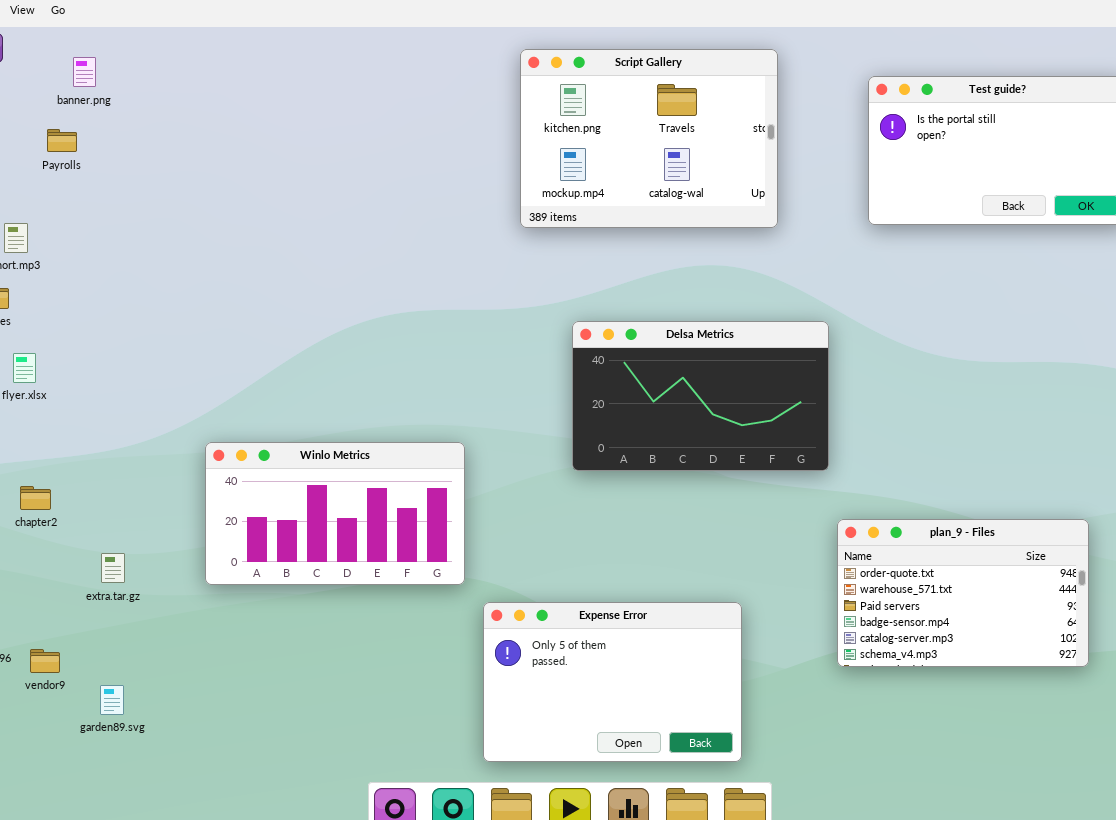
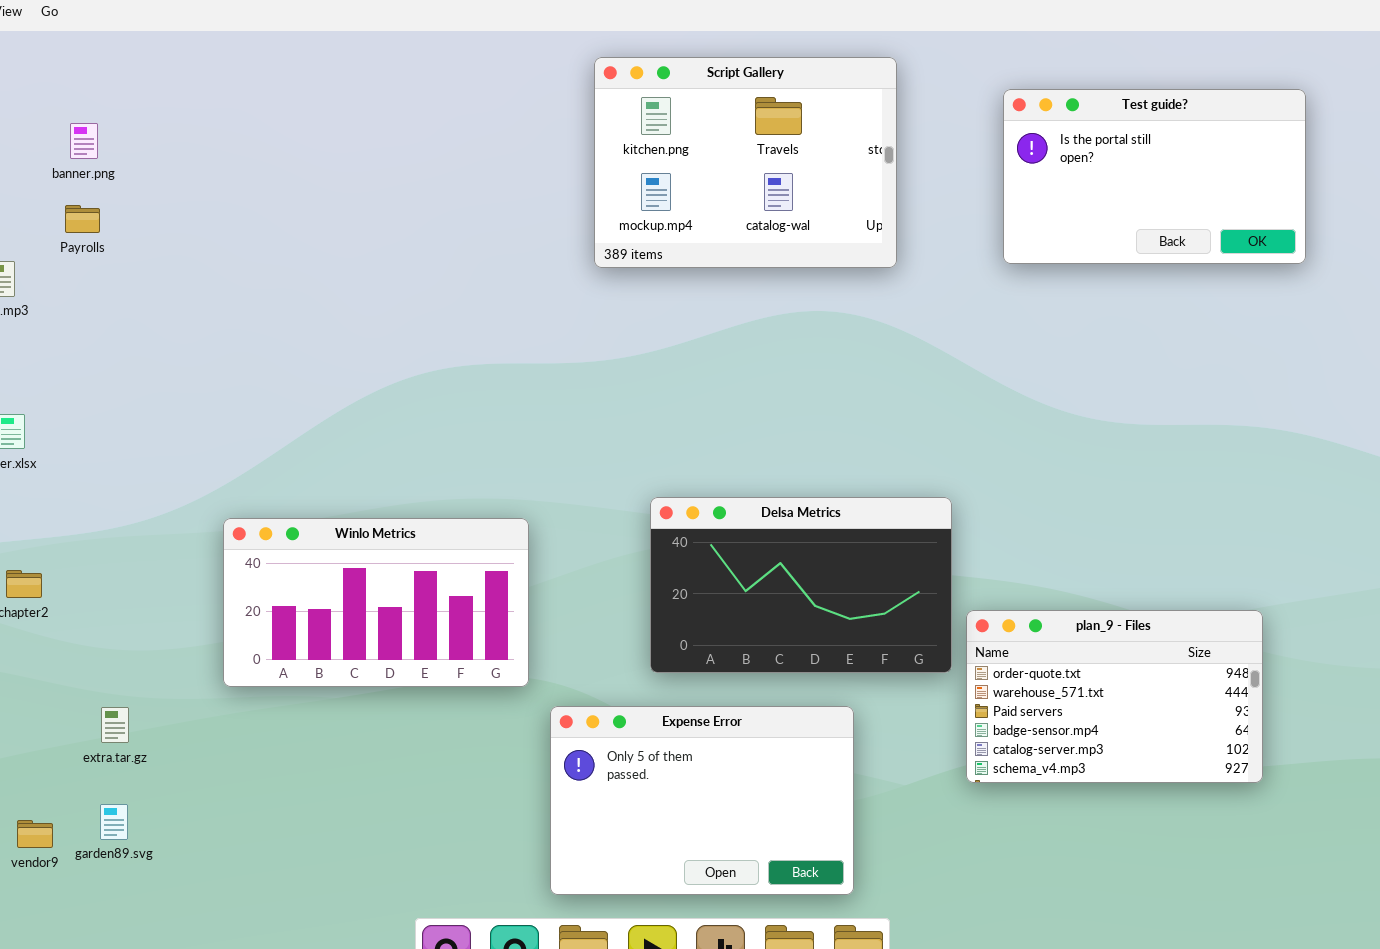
banner.png: [73,57,96,87] -> [70,123,98,159], moved
Payrolls: [47,129,77,152] -> [65,205,100,233], moved
Delsa Metrics: [572,321,829,471] -> [650,497,952,673], moved
extra.tar.gz: [101,553,125,583] -> [101,707,129,743], moved
vendor9: [30,649,60,673] -> [17,820,53,848], moved

